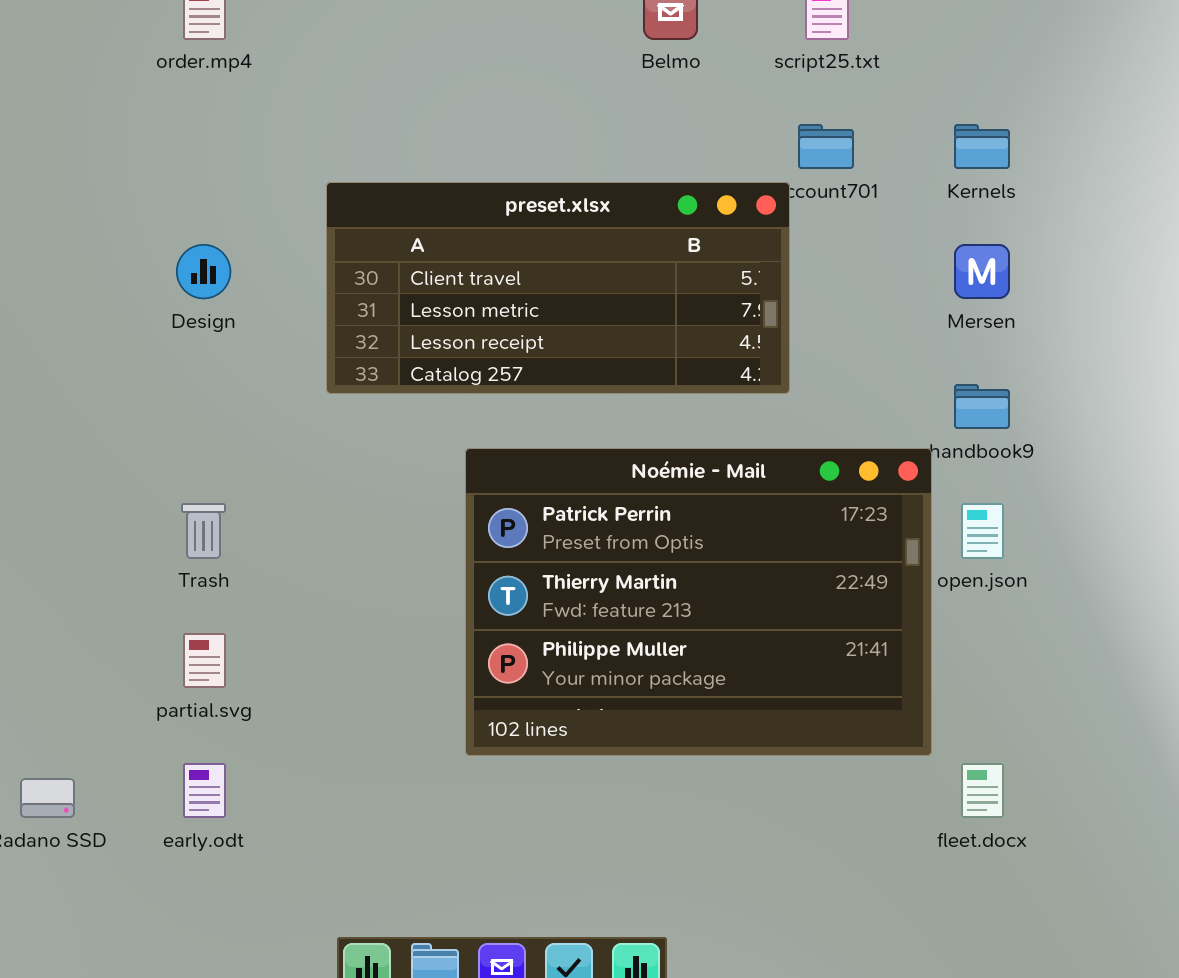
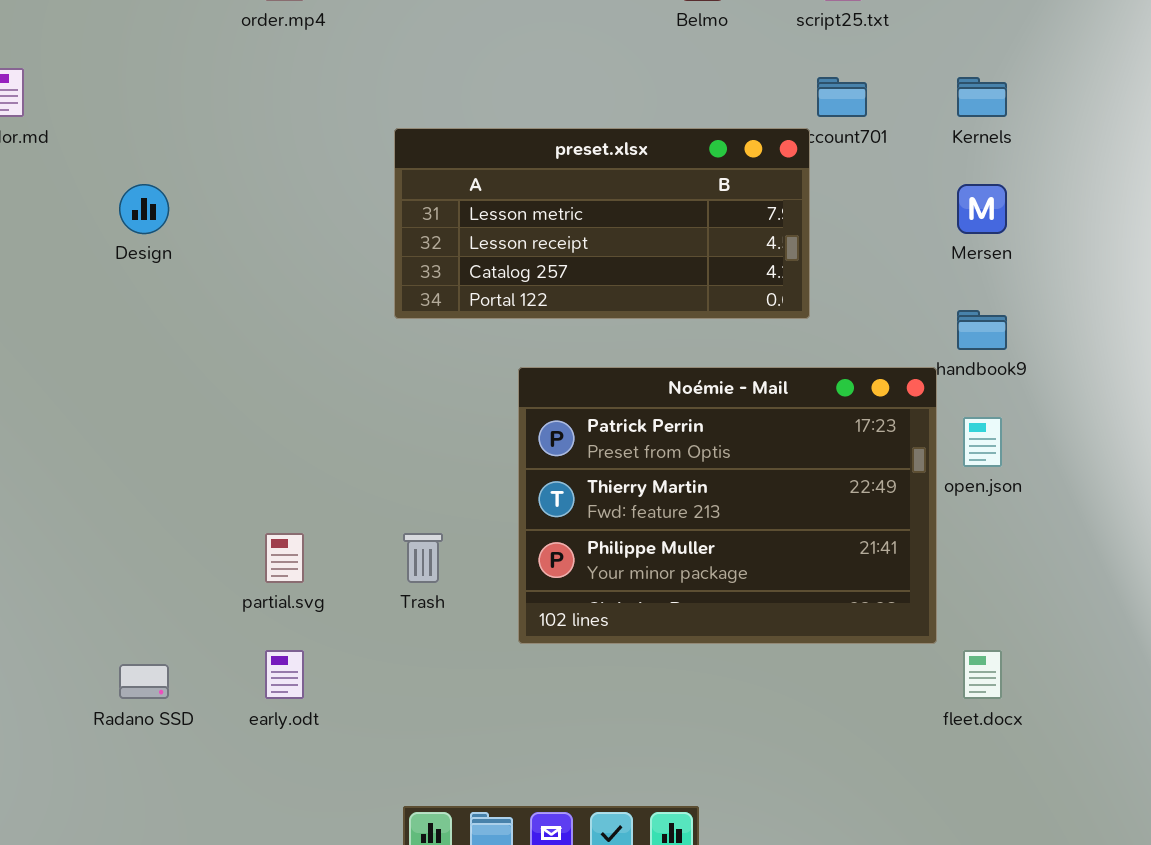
preset.xlsx: [326,182,790,394] -> [394,128,810,319], scrolled down 1 row
Design: [176,244,231,299] -> [119,184,169,234], moved
Trash: [181,503,226,559] -> [403,533,443,583], moved

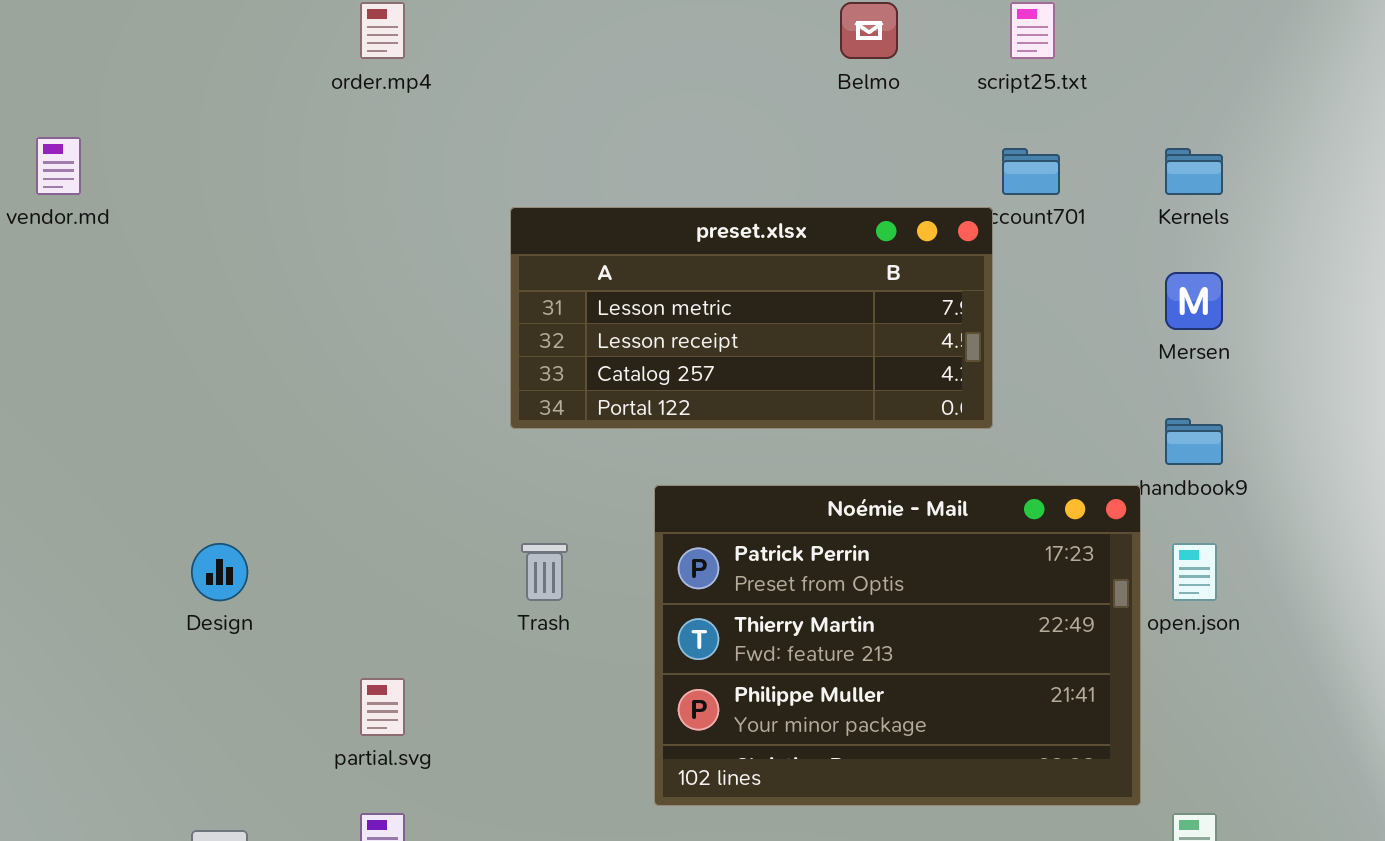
Design: [119,184,169,234] -> [191,543,248,601], moved
Trash: [403,533,443,583] -> [521,543,568,601], moved

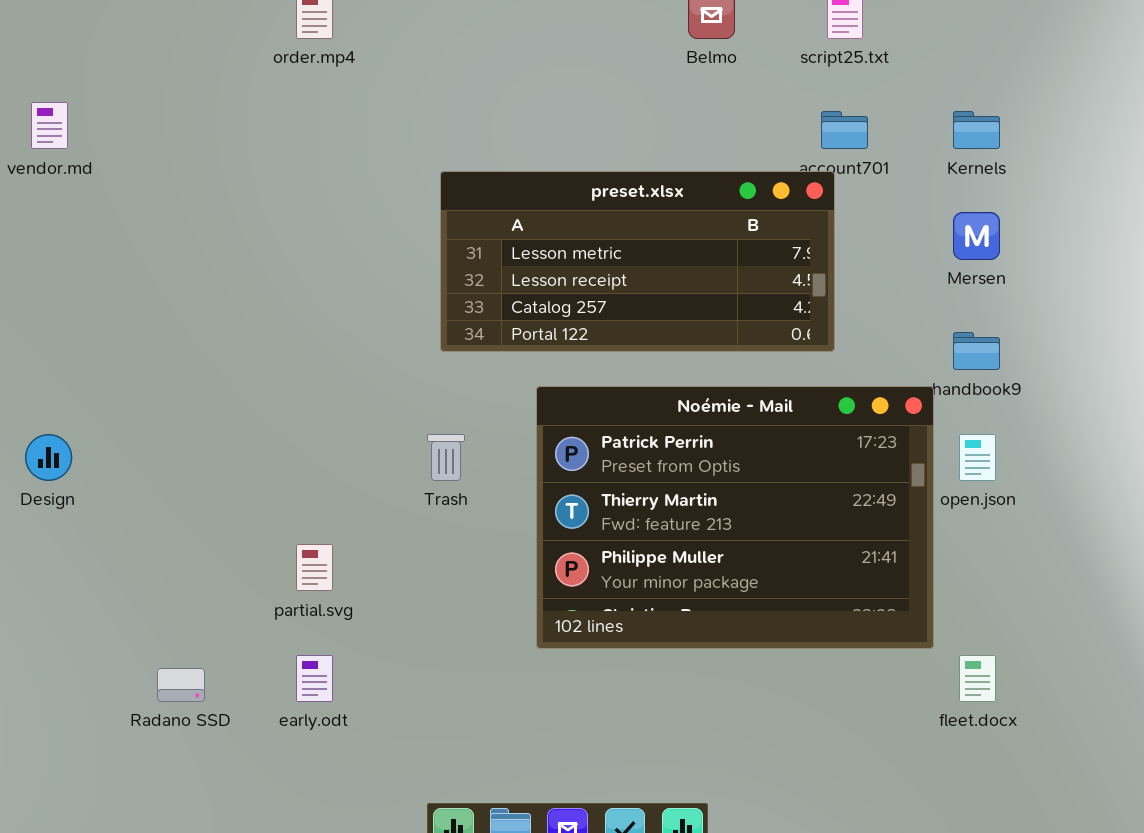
preset.xlsx: [510,207,993,429] -> [440,171,835,352], moved
Design: [191,543,248,601] -> [25,434,72,481], moved

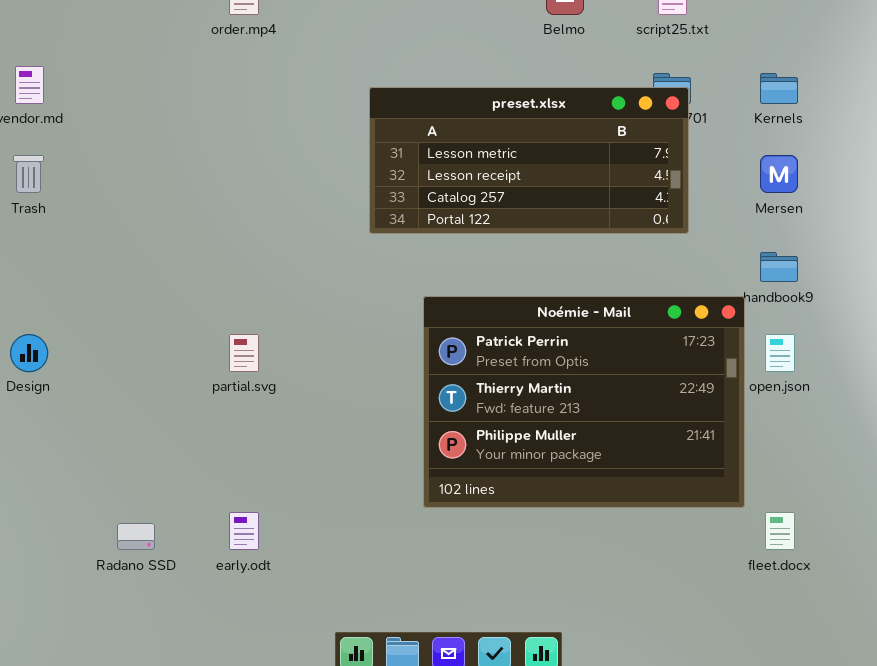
preset.xlsx: [440,171,835,352] -> [369,87,689,234], moved
Trash: [427,434,465,481] -> [13,155,44,193], moved
partial.svg: [296,544,333,591] -> [229,334,259,372], moved

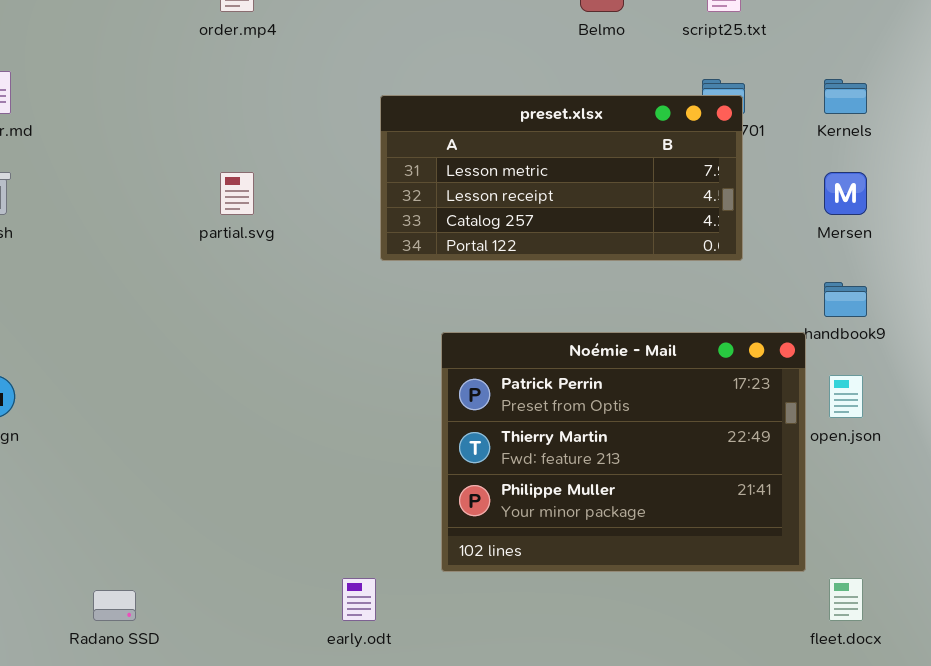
partial.svg: [229,334,259,372] -> [220,172,254,215], moved
early.odt: [229,512,259,550] -> [342,578,376,621], moved

